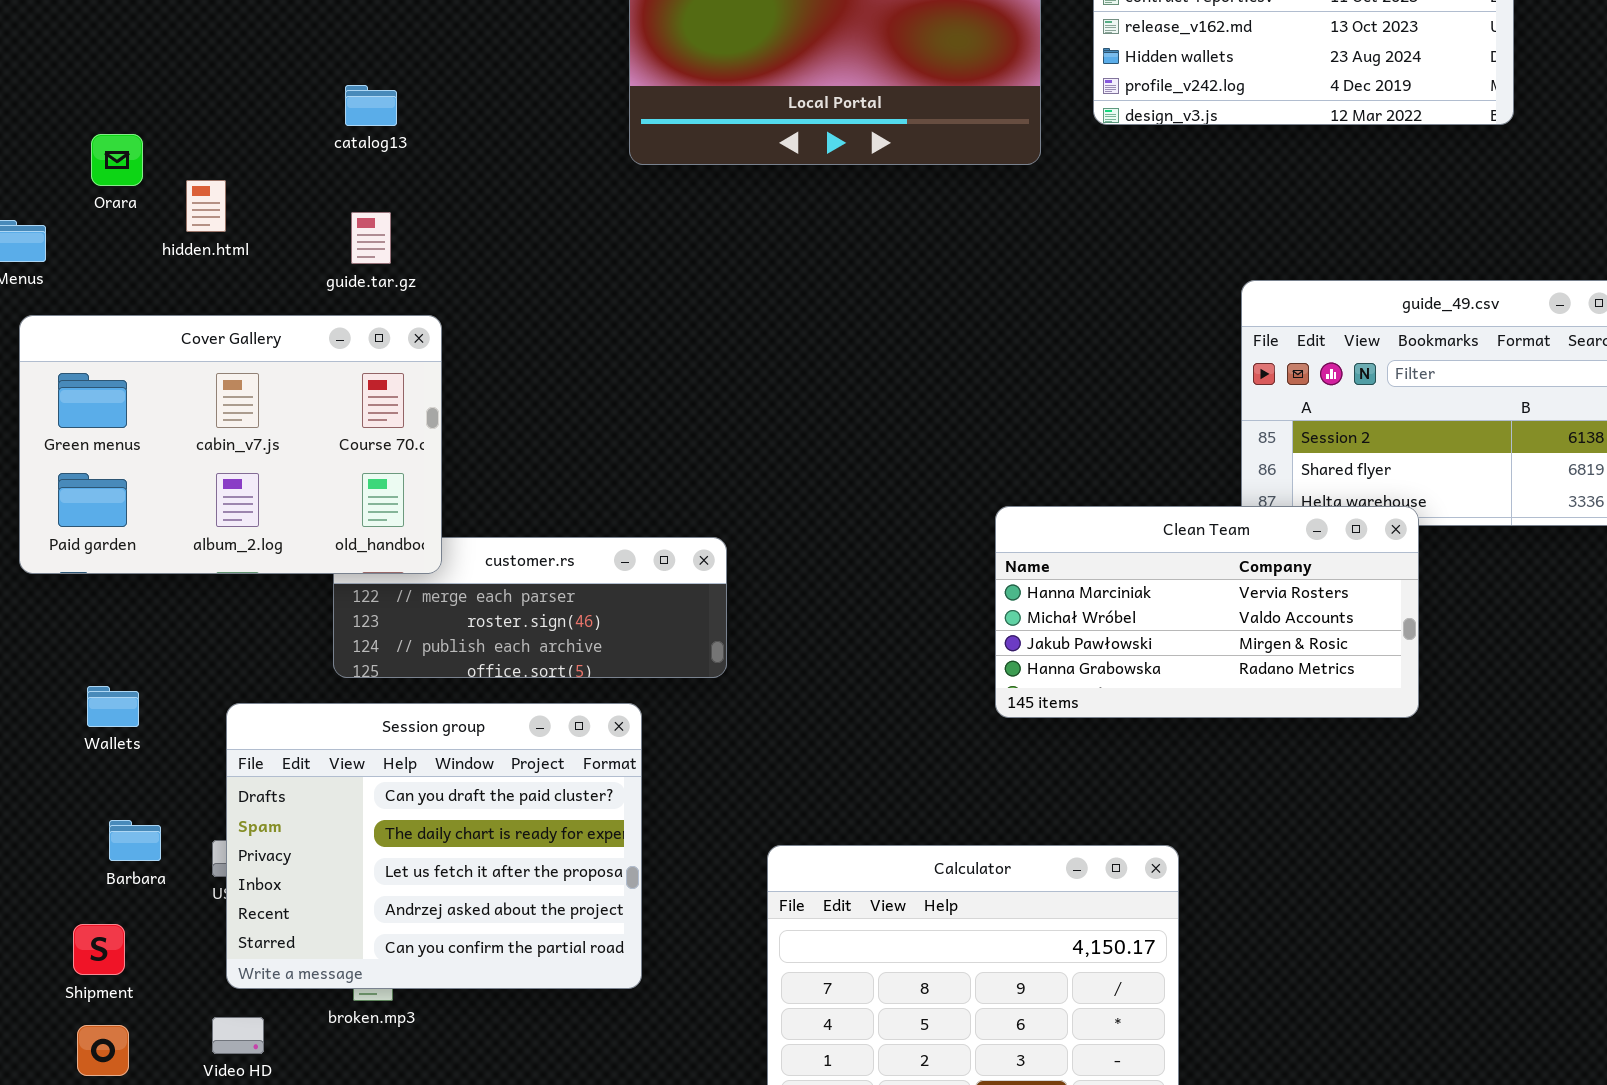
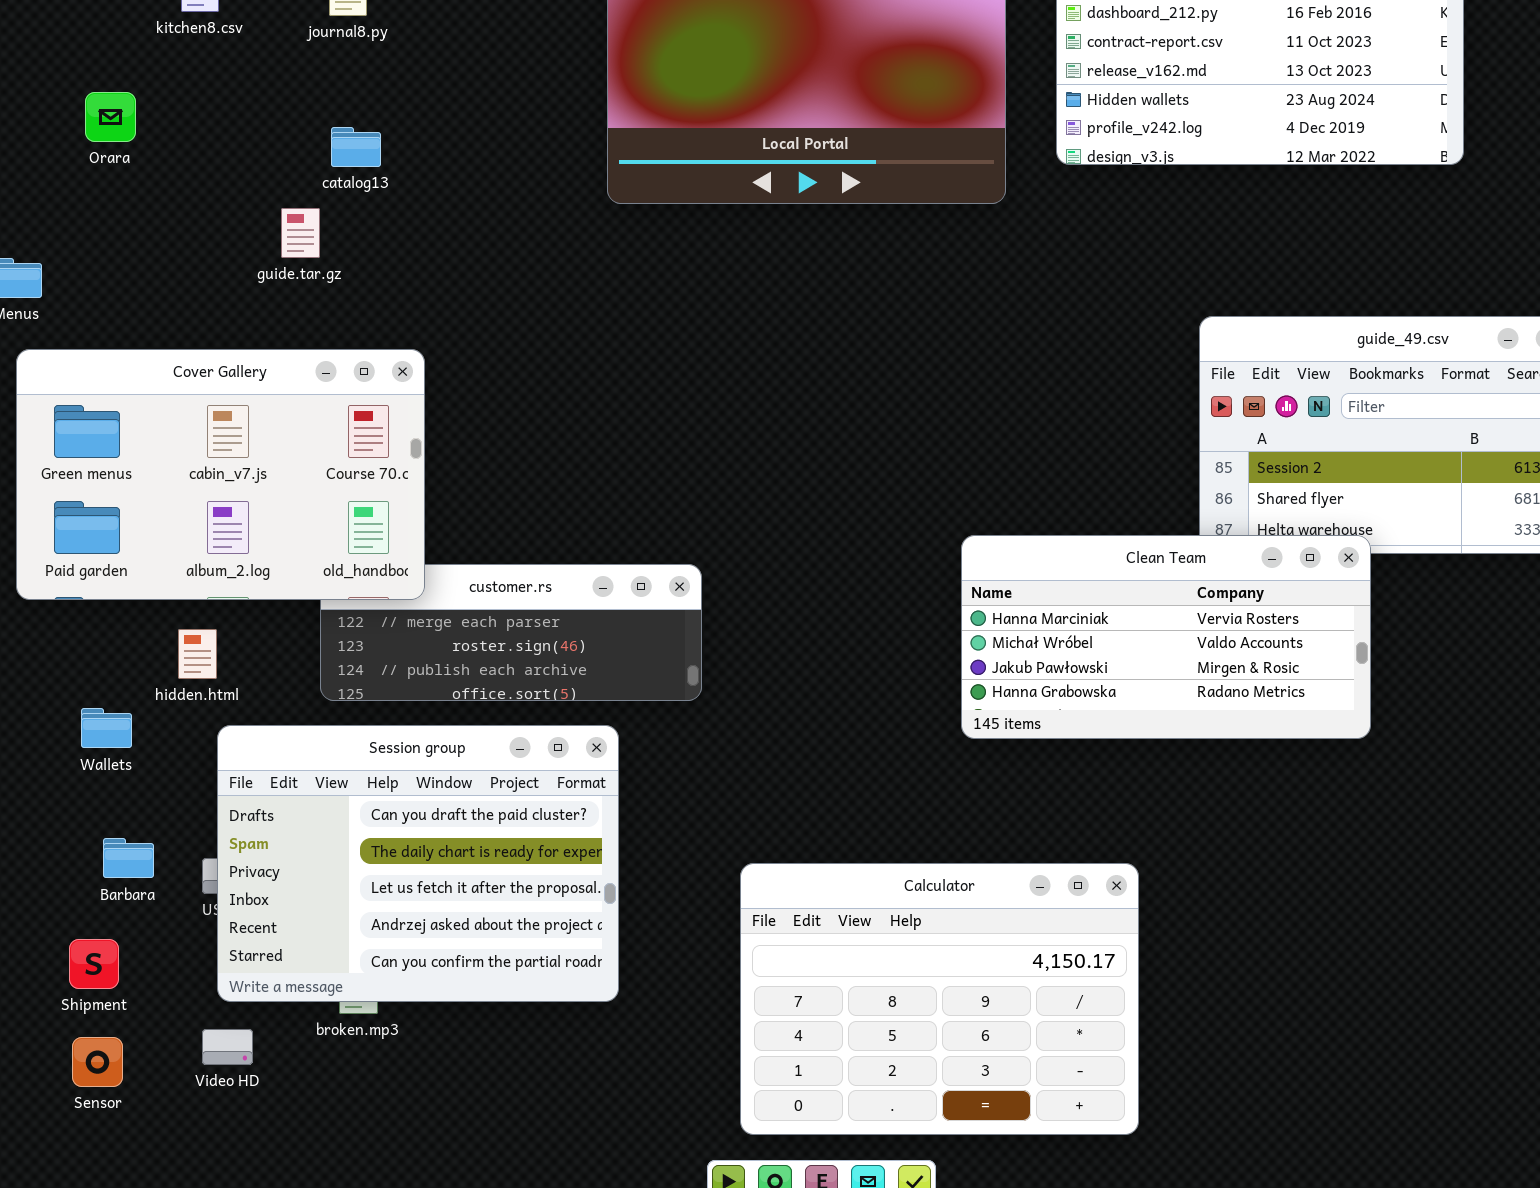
Orara: [91,134,143,186] -> [85,92,136,142], moved
hidden.html: [186,180,226,232] -> [178,629,217,679], moved
guide.tar.gz: [351,212,391,264] -> [281,208,320,258], moved

